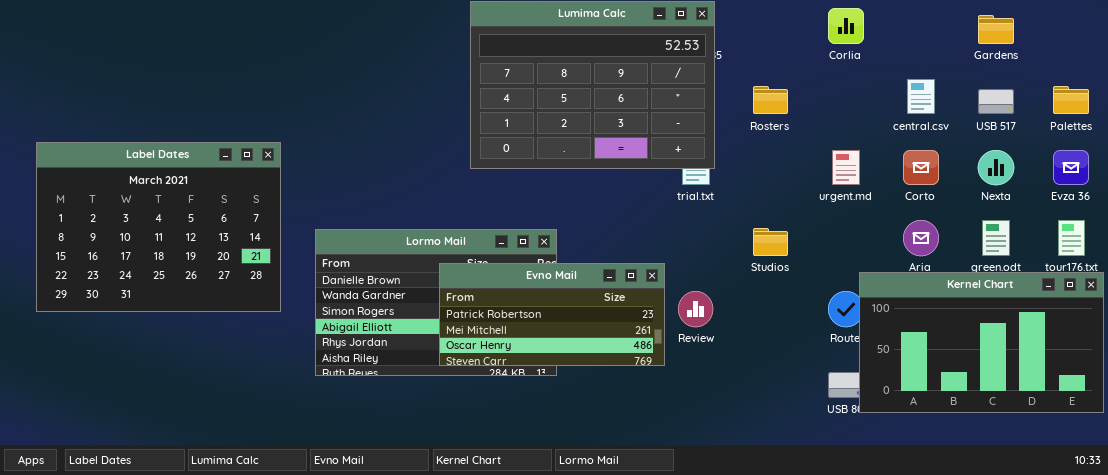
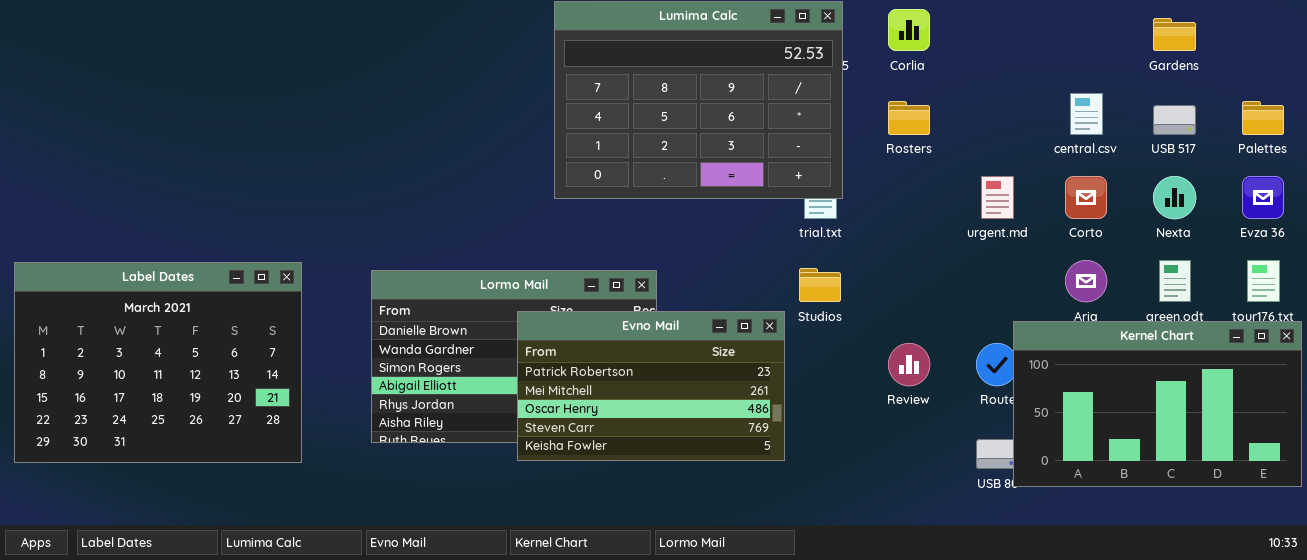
Corlia: [828,8,864,44] -> [888,9,930,51], moved
Label Dates: [36,142,281,312] -> [14,262,302,463], moved
Studios: [753,228,788,256] -> [799,268,841,302], moved
Evno Mail: [439,263,665,366] -> [517,311,785,461], resized
Review: [678,291,713,327] -> [888,343,930,386], moved

